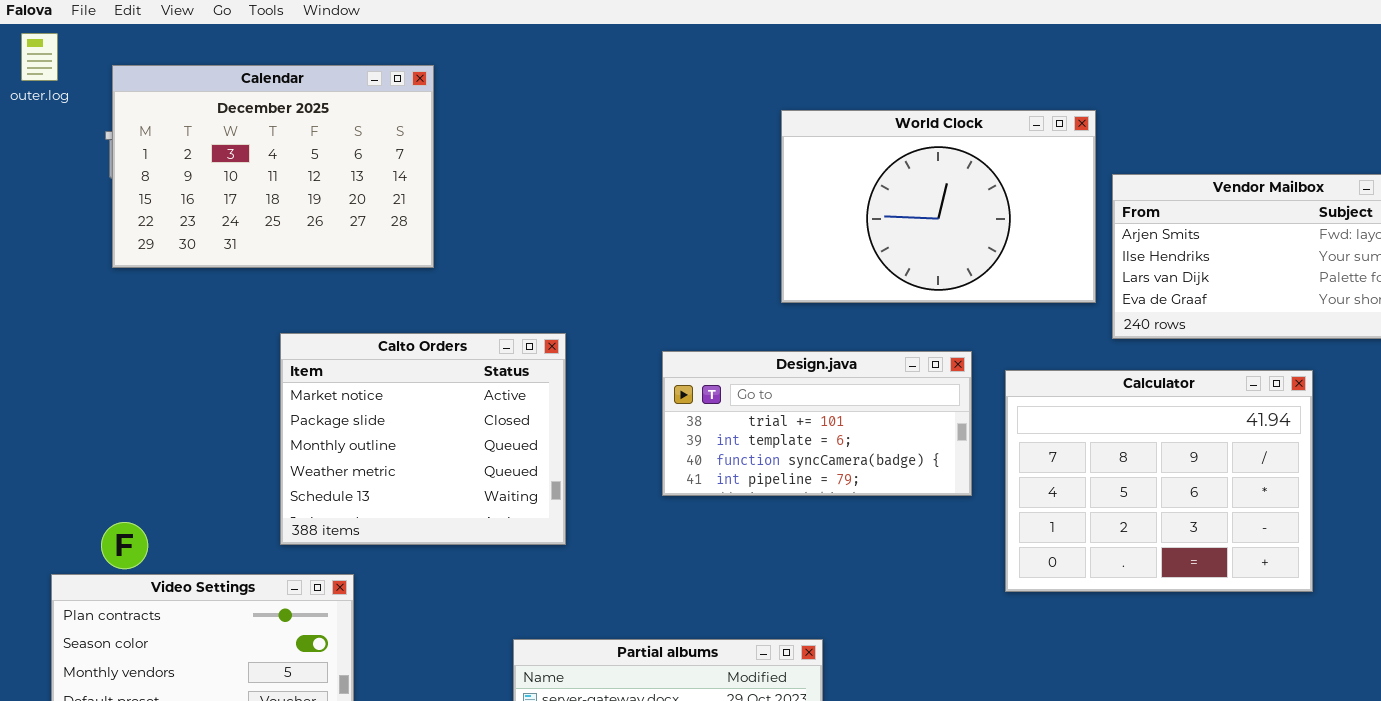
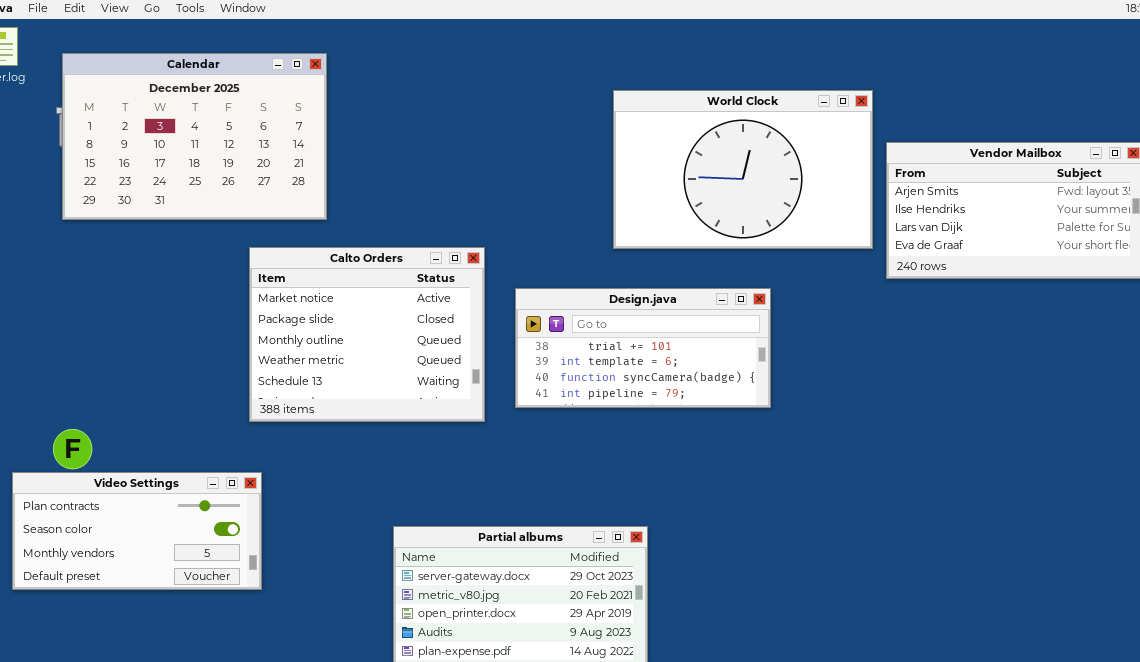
Calto Orders: [280,333,566,545] -> [249,247,485,422], moved
Calculator: [1005,370,1313,592] -> none, closed

